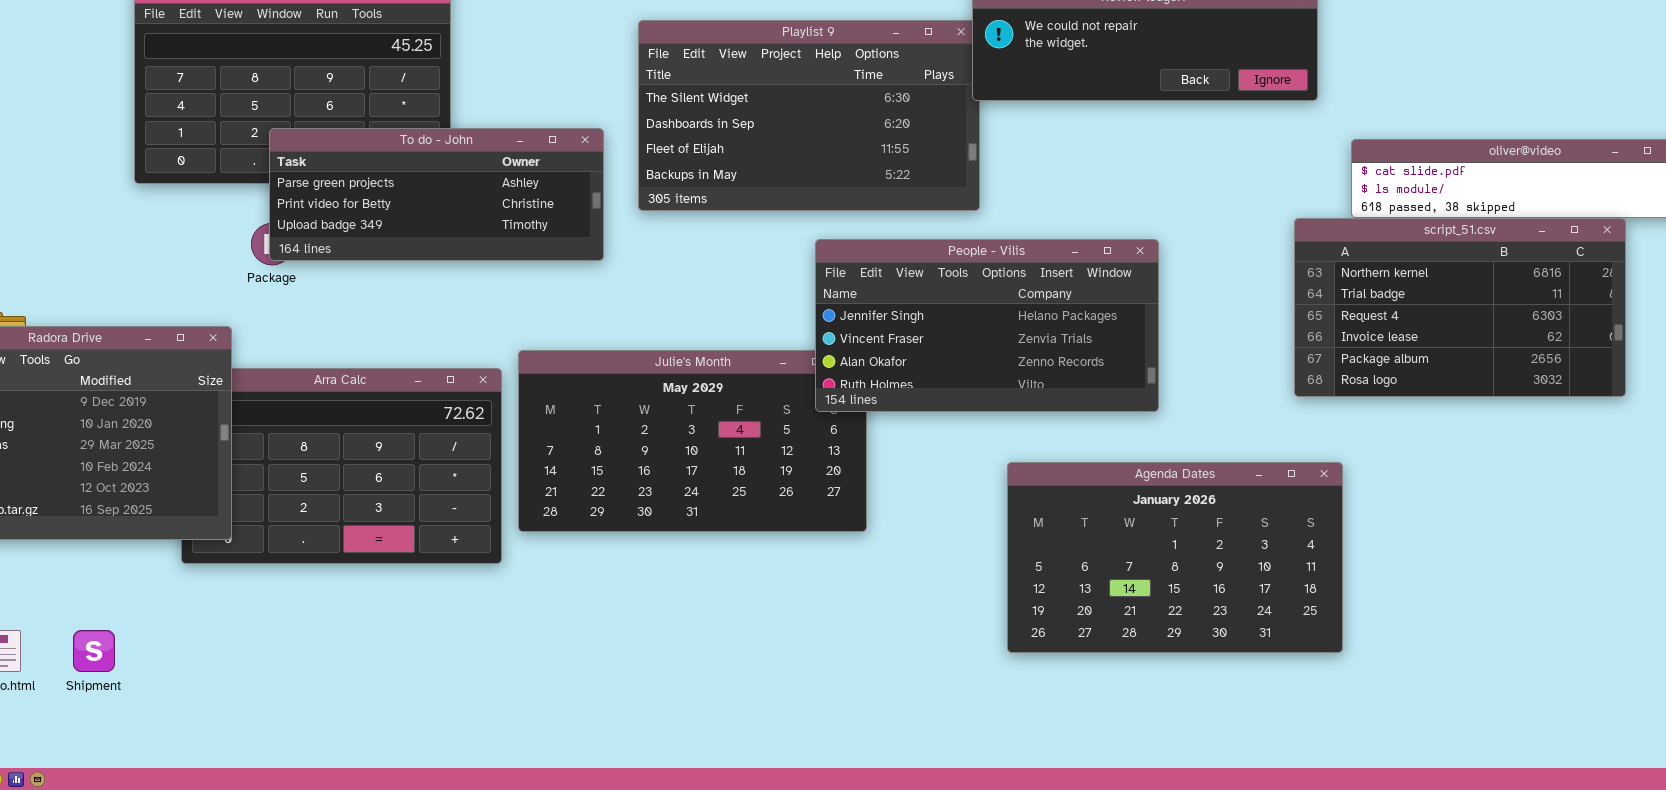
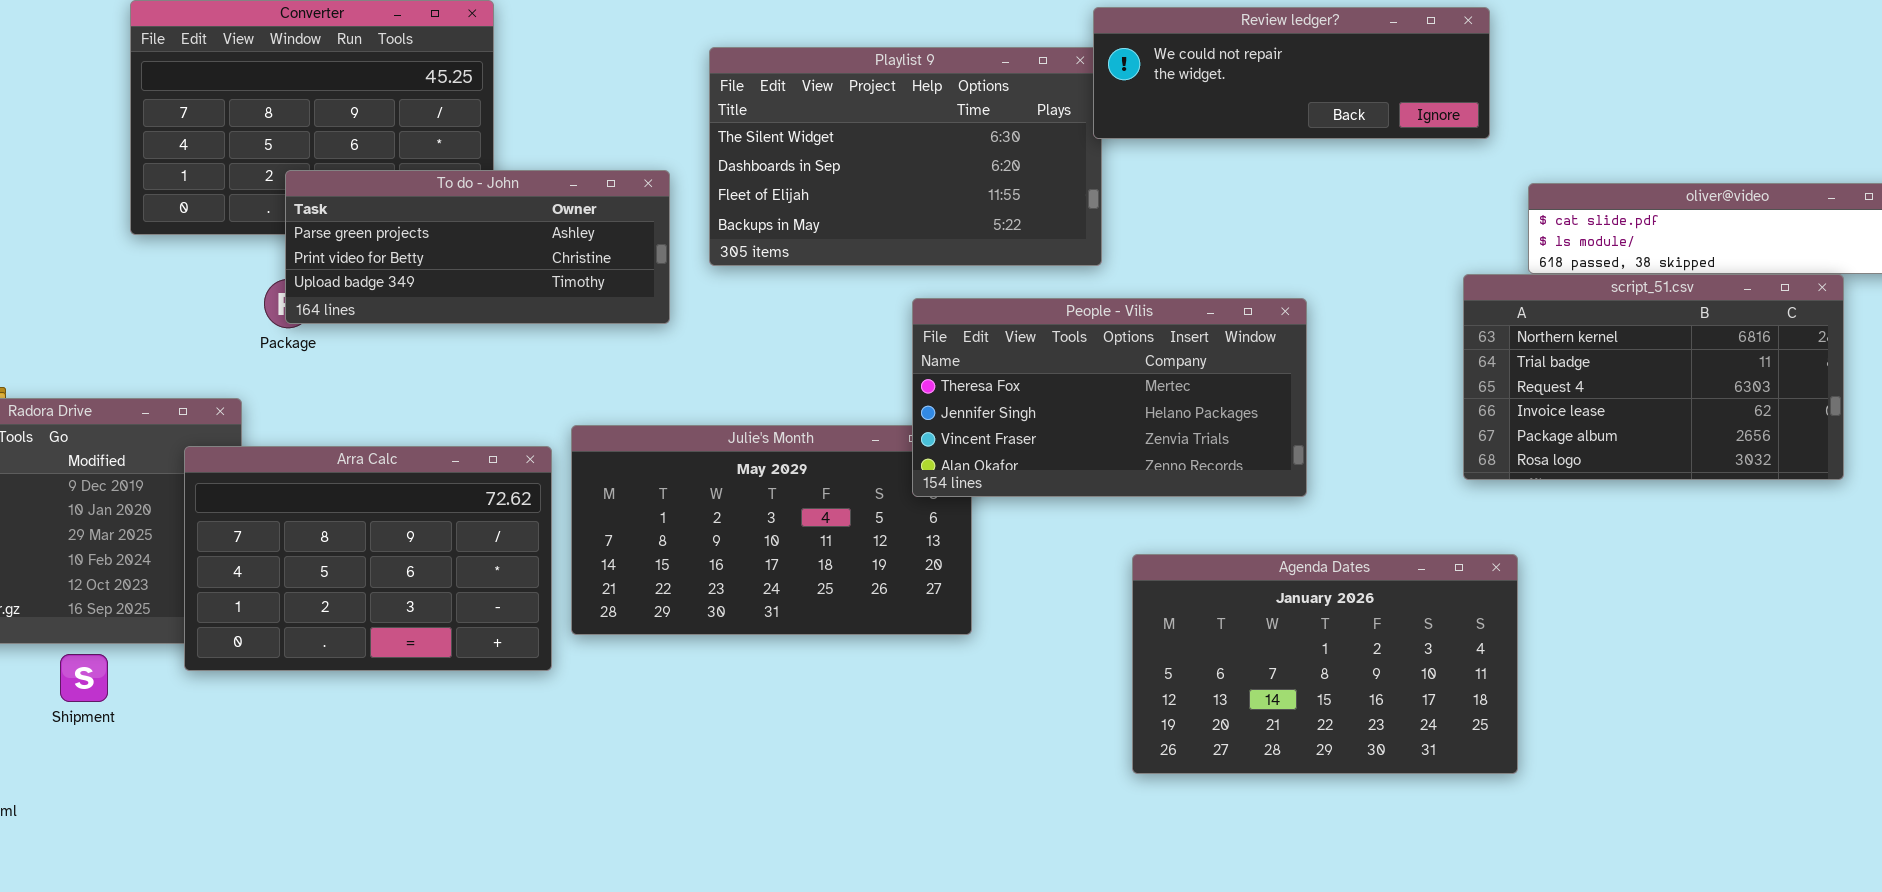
People - Vilis: [815,239,1159,412] -> [912,298,1307,497], scrolled up 1 row
Arra Calc: [181,368,502,564] -> [184,446,552,671], raised
Shipment: [73,630,115,672] -> [60,654,108,702], moved

